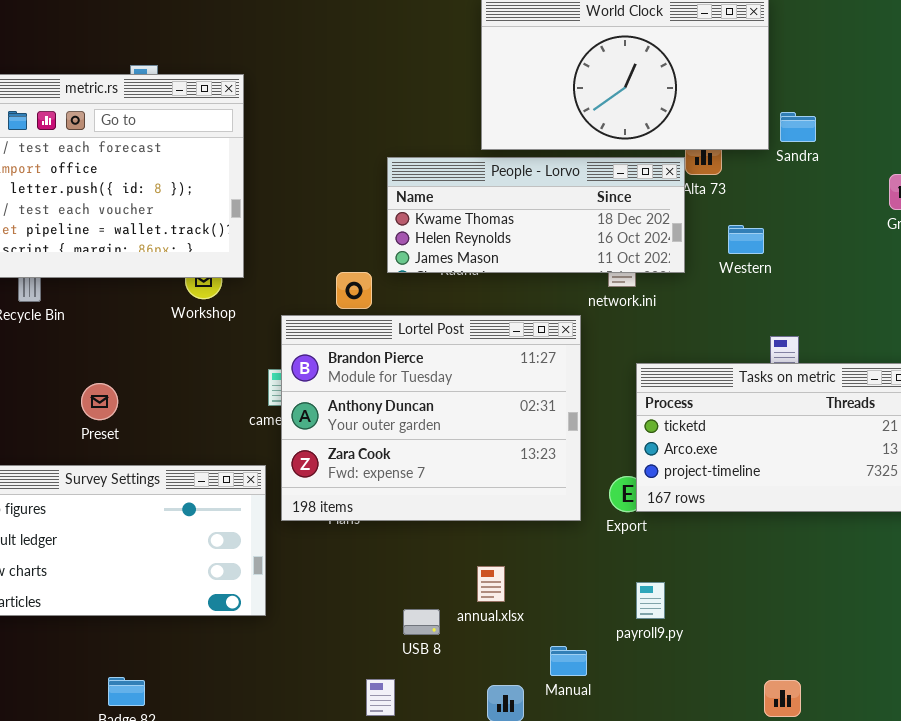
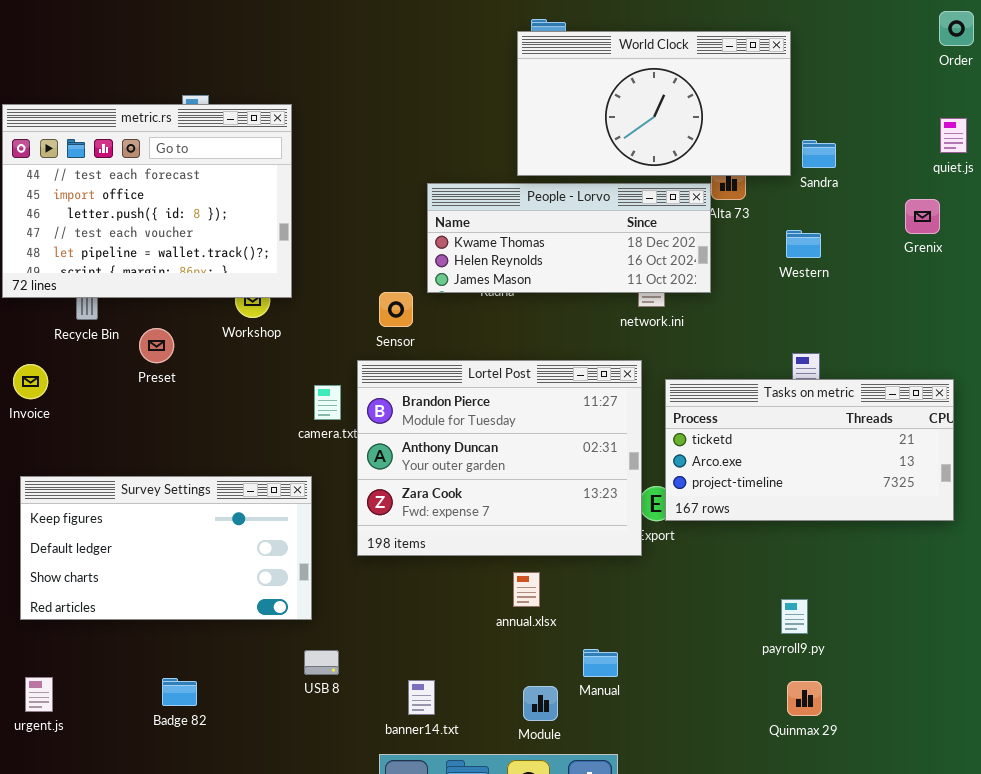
Western: [728,225,764,254] -> [786,230,821,258], moved
Lortel Post: [281,315,581,521] -> [357,360,642,556], moved
Preset: [81,383,118,420] -> [139,328,174,363], moved
payroll9.py: [636,582,665,619] -> [781,599,808,634], moved
USB 8: [403,609,440,635] -> [304,650,339,675], moved

